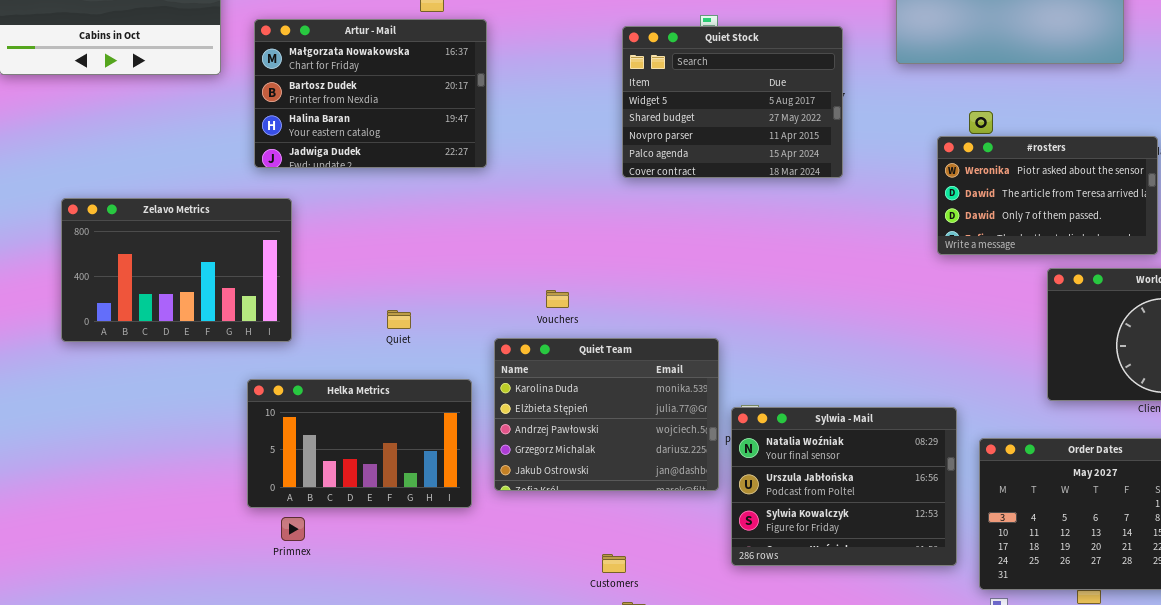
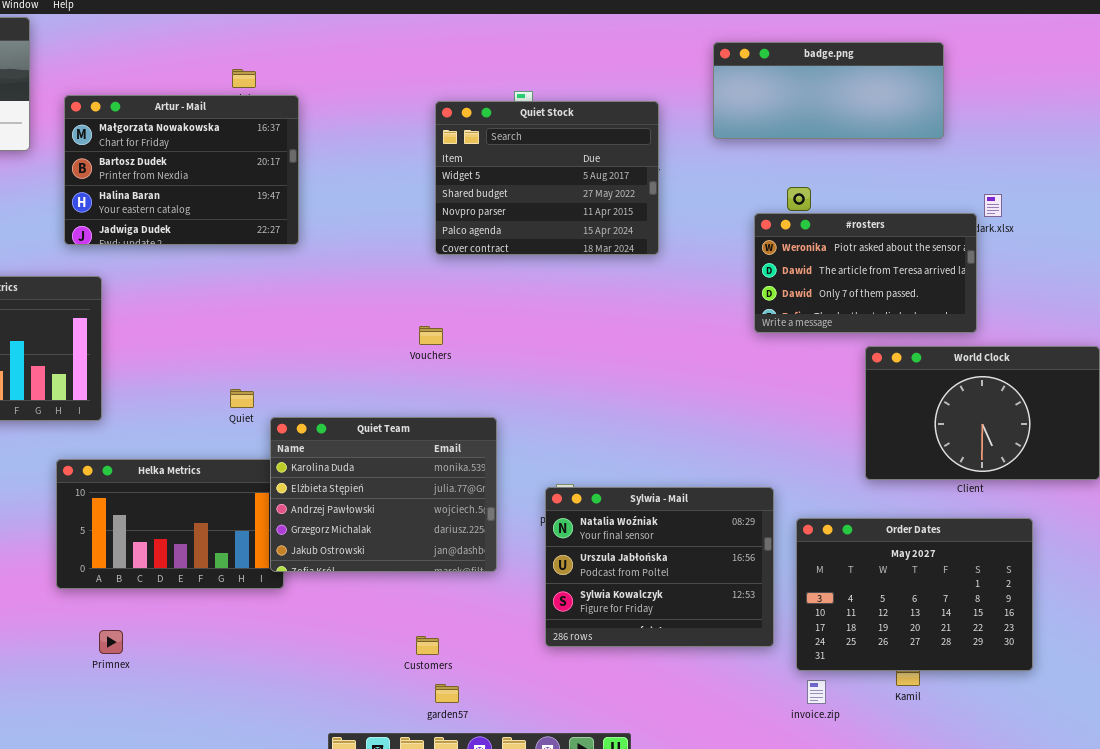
Vouchers: [546,290,569,308] -> [419,326,443,345], moved
Quiet: [387,310,411,329] -> [230,389,254,408], moved
Quiet Team: [494,338,719,491] -> [270,417,497,572], moved
Primnex: [281,517,305,541] -> [99,630,123,654], moved

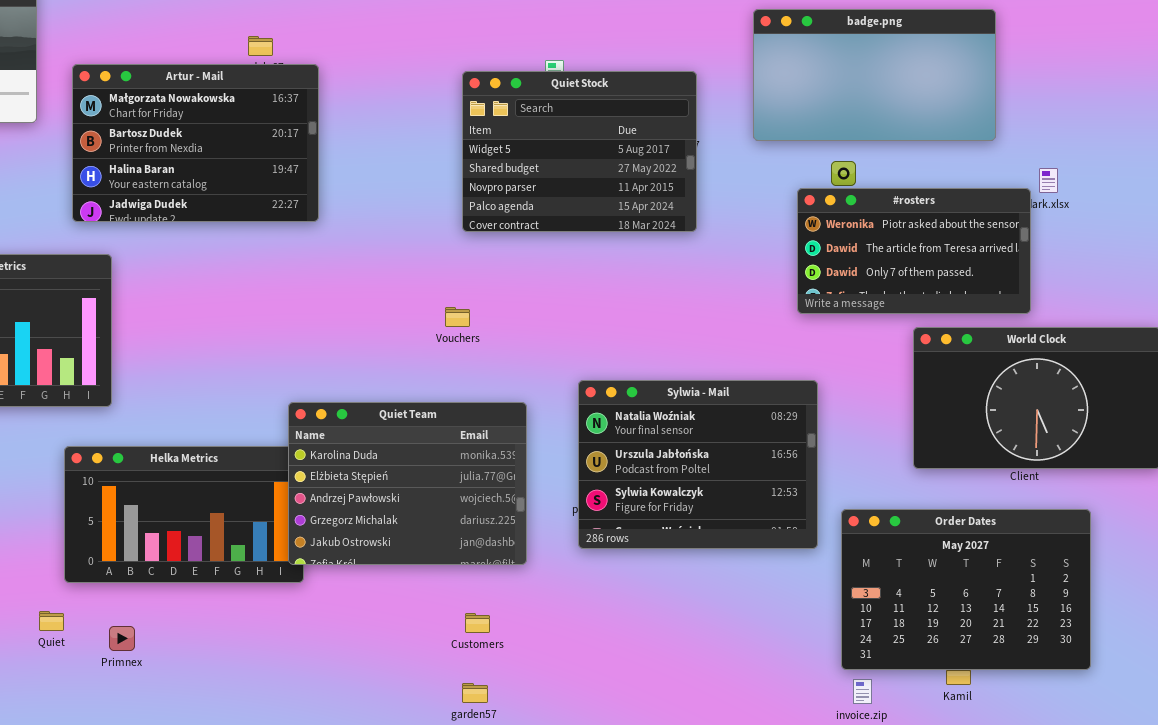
badge.png: [713,42,944,139] -> [753,9,996,141], resized
Quiet: [230,389,254,408] -> [39,611,64,631], moved
Sylwia - Mail: [545,487,774,647] -> [578,380,818,549], moved
Customers: [416,636,439,655] -> [465,613,490,633], moved

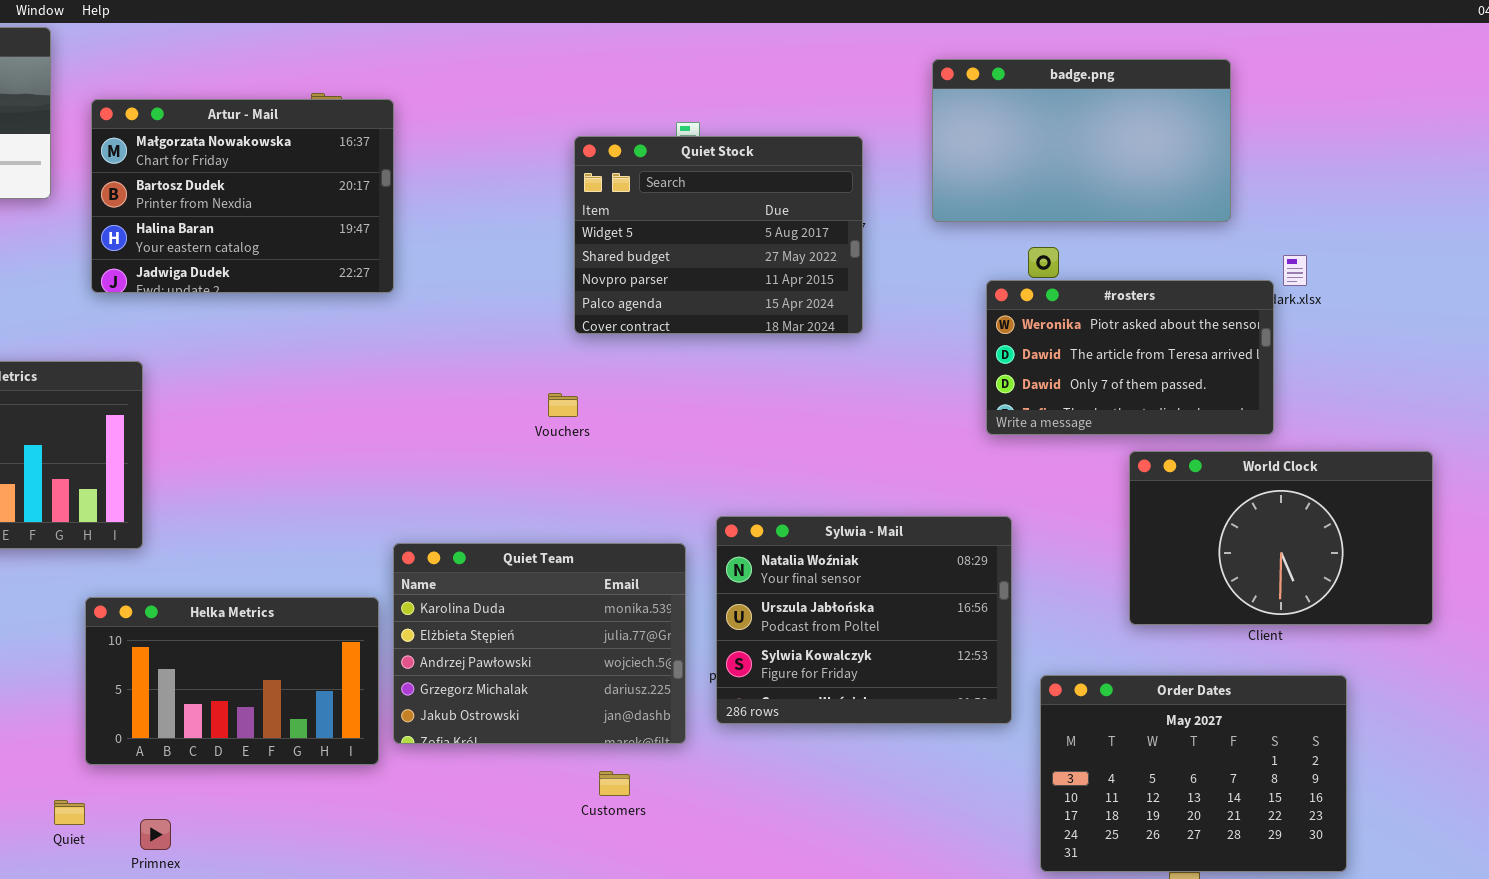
Artur - Mail: [72,64,319,222] -> [91,99,394,293], moved
Vouchers: [445,307,470,327] -> [548,393,578,417], moved
Quiet Team: [288,402,527,565] -> [393,543,686,744], moved
Customers: [465,613,490,633] -> [599,771,630,796], moved

